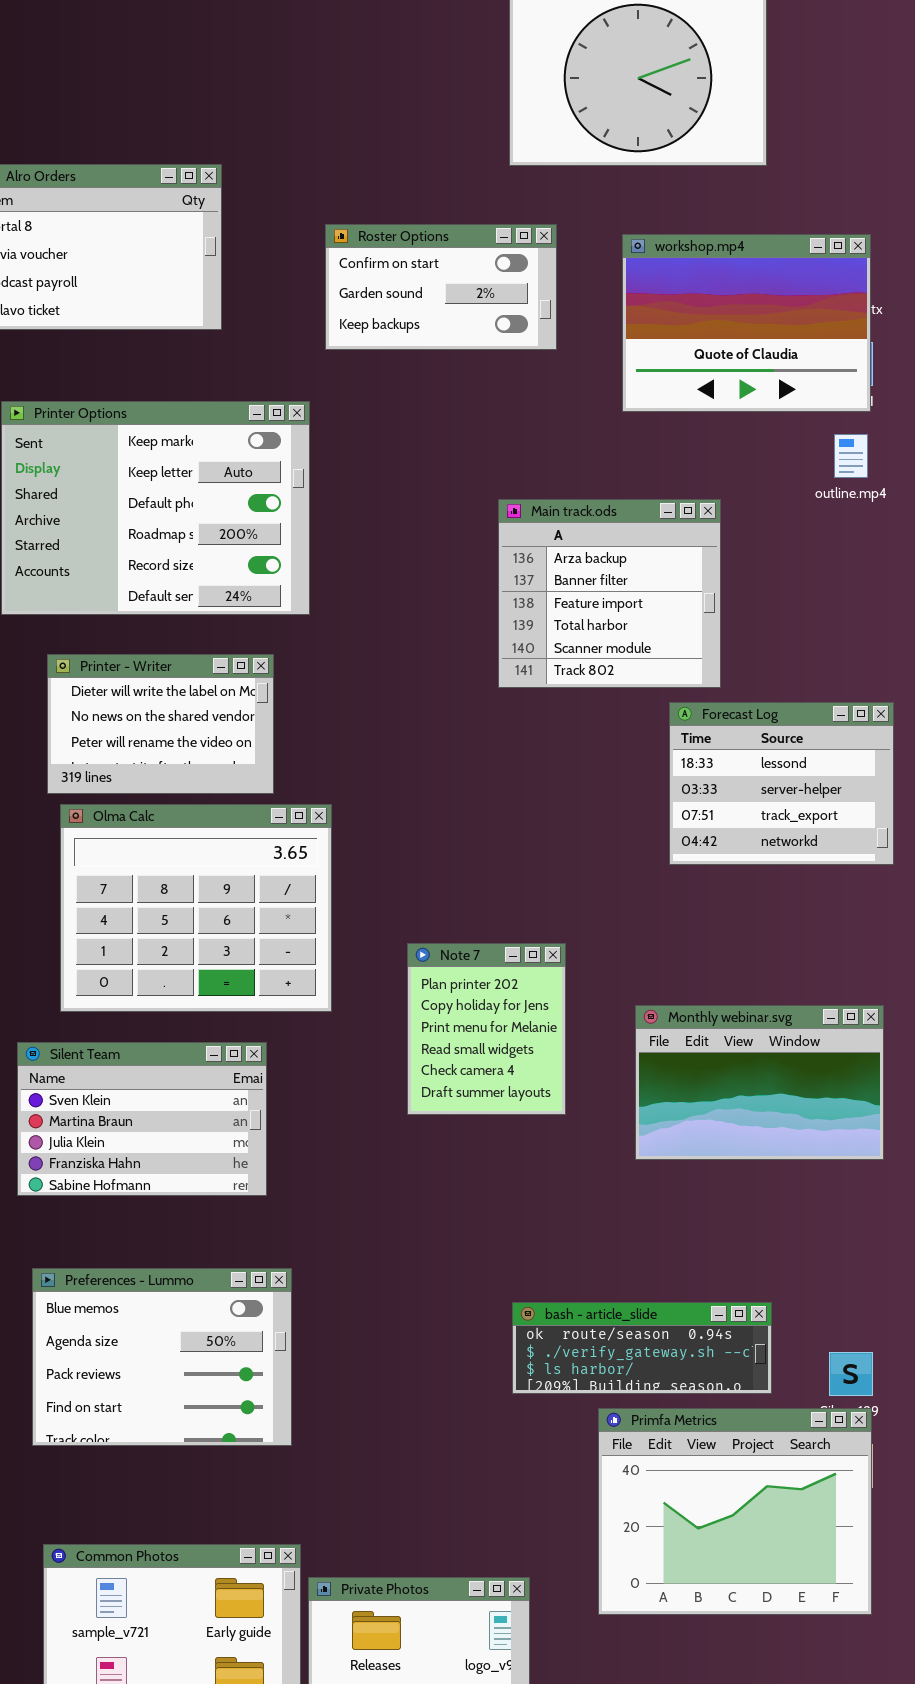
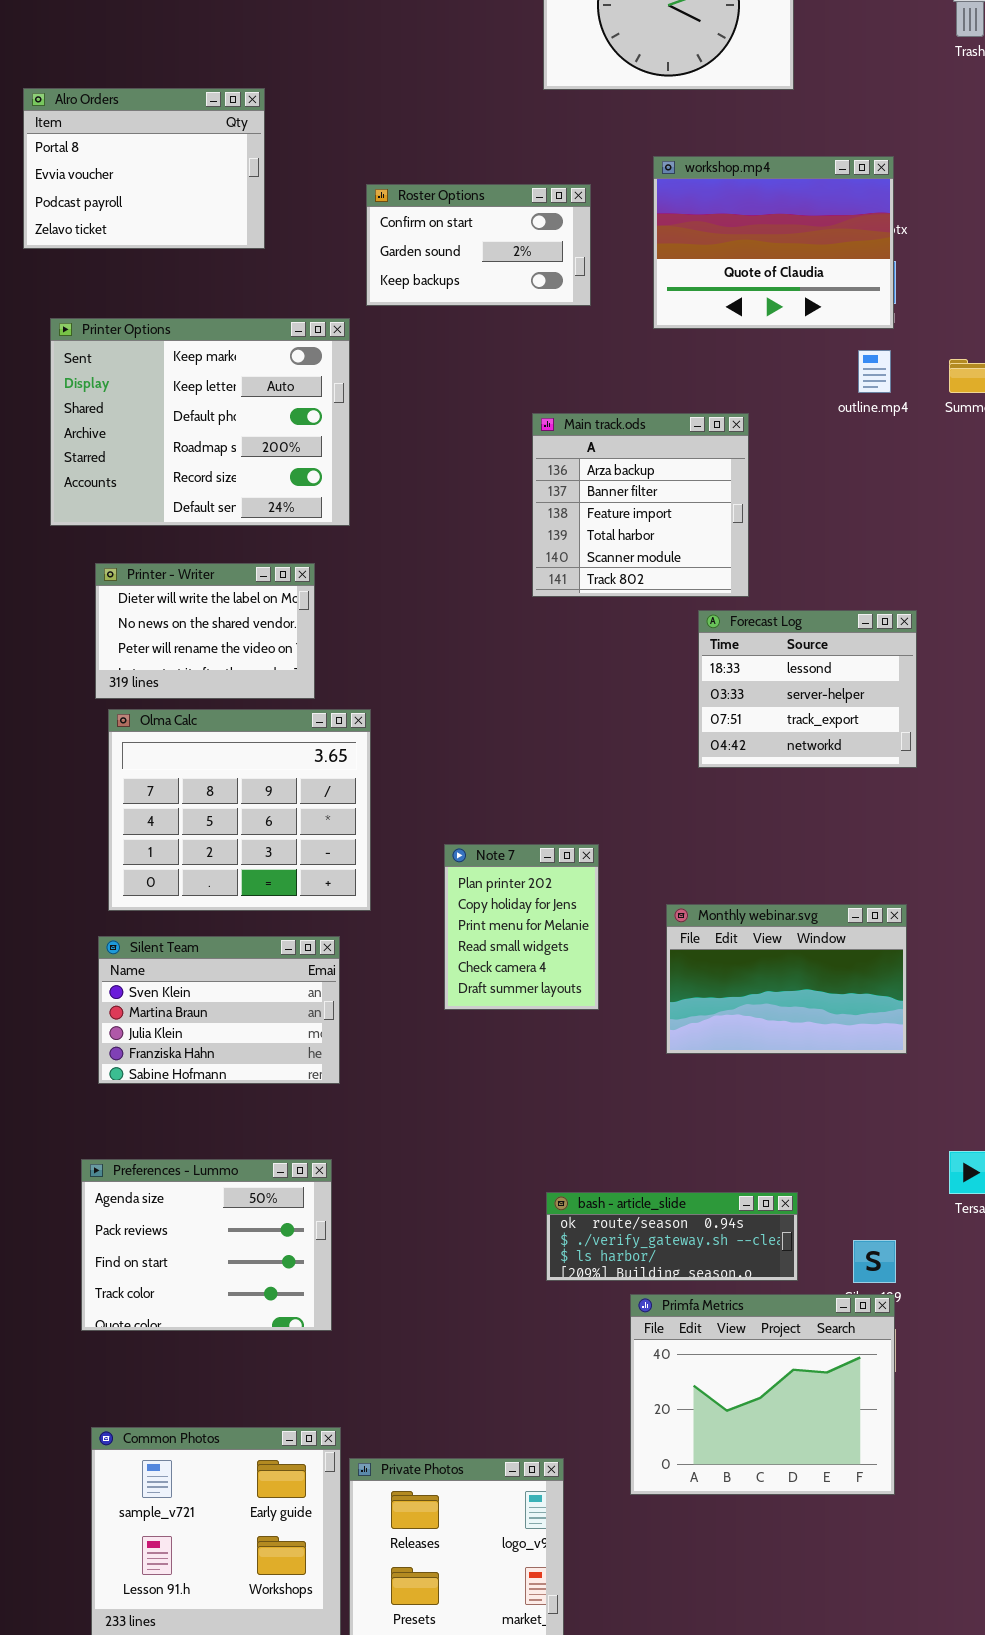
Roster Options: [325,224,557,350] -> [366,184,591,306], moved
Silent Team: [17,1042,267,1196] -> [98,936,340,1084], moved
Preferences - Lummo: [32,1268,292,1446] -> [81,1159,332,1331], scrolled down 1 row

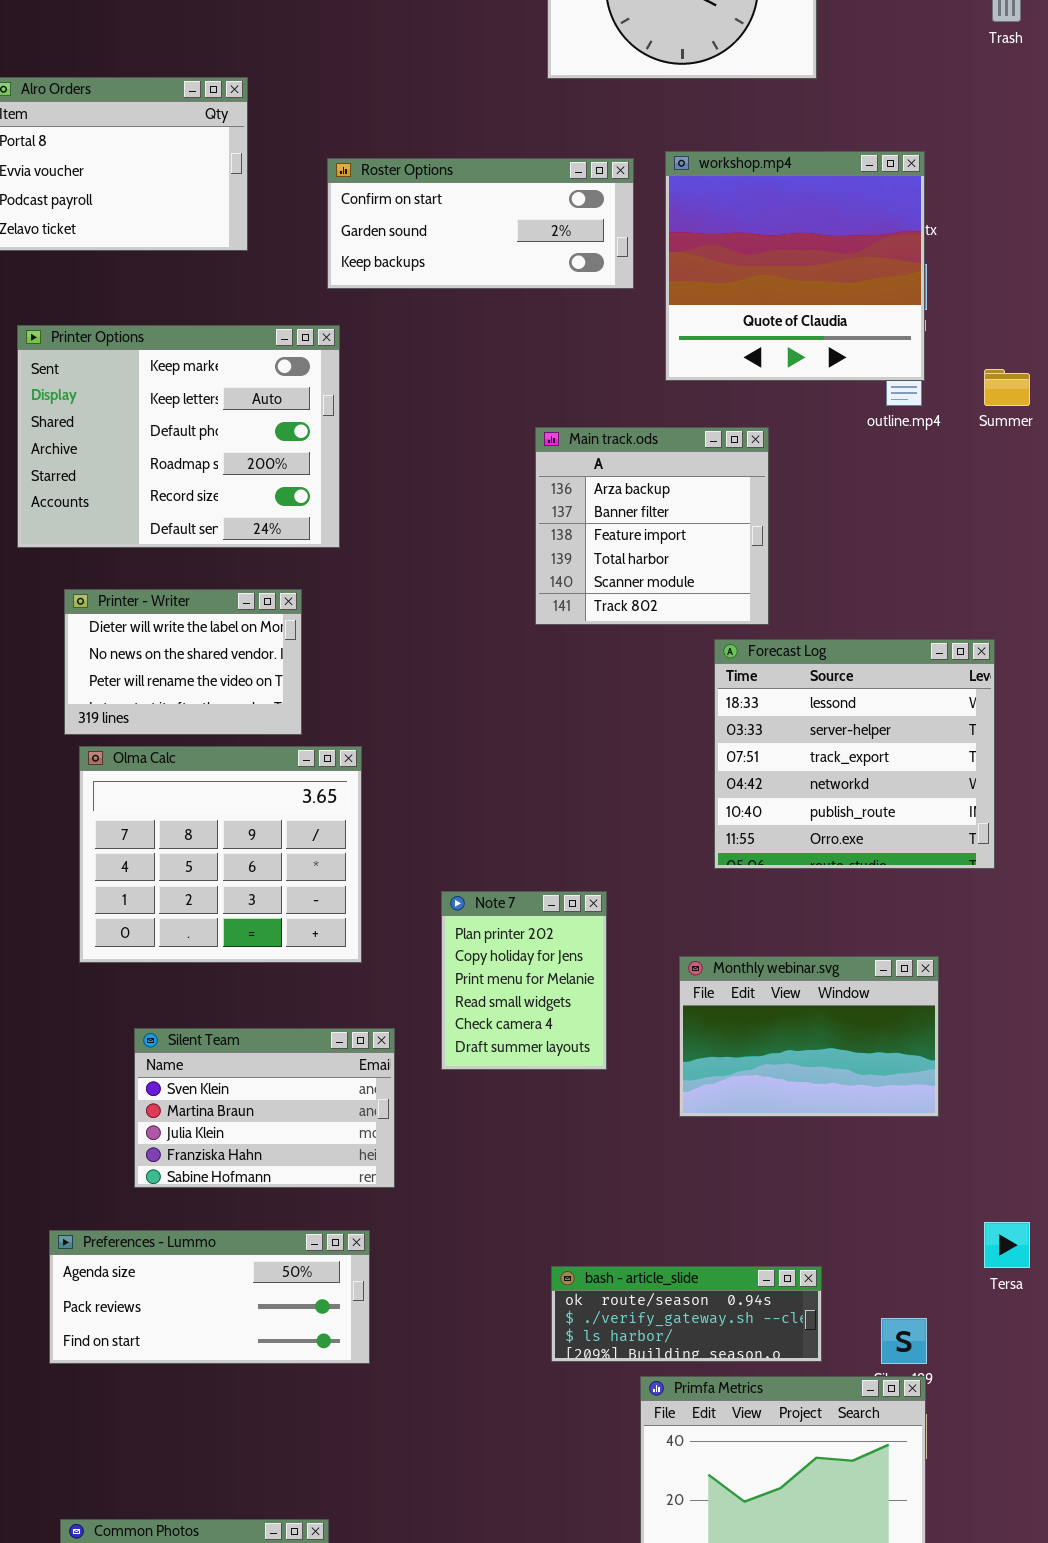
workshop.mp4: [653,156,894,329] -> [665,151,925,381], resized
Roster Options: [366,184,591,306] -> [327,158,634,289], moved, resized
Forecast Log: [698,610,917,768] -> [714,639,995,869], resized
Silent Team: [98,936,340,1084] -> [134,1028,395,1188], moved
Preferences - Lummo: [81,1159,332,1331] -> [49,1230,370,1364], resized

